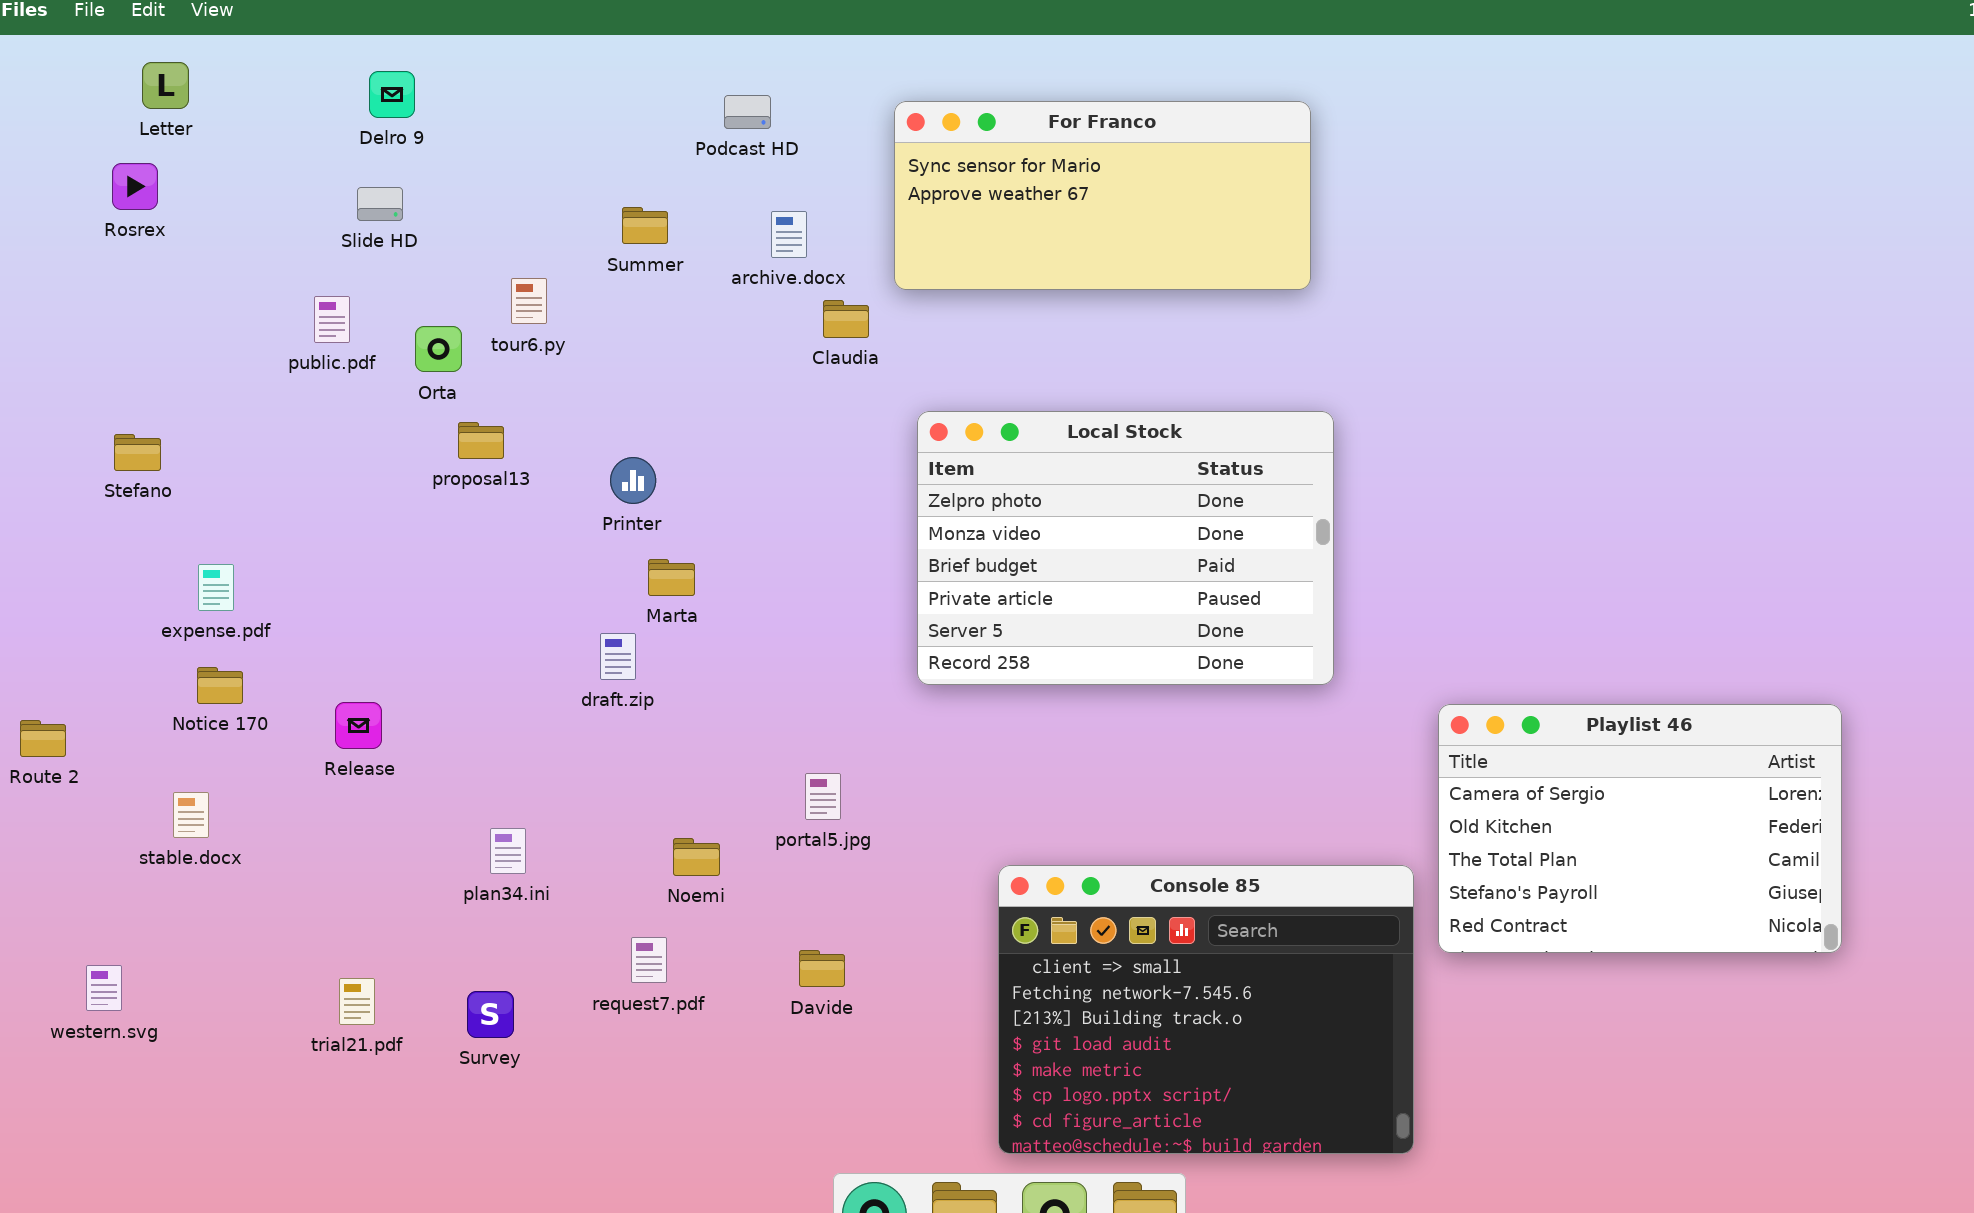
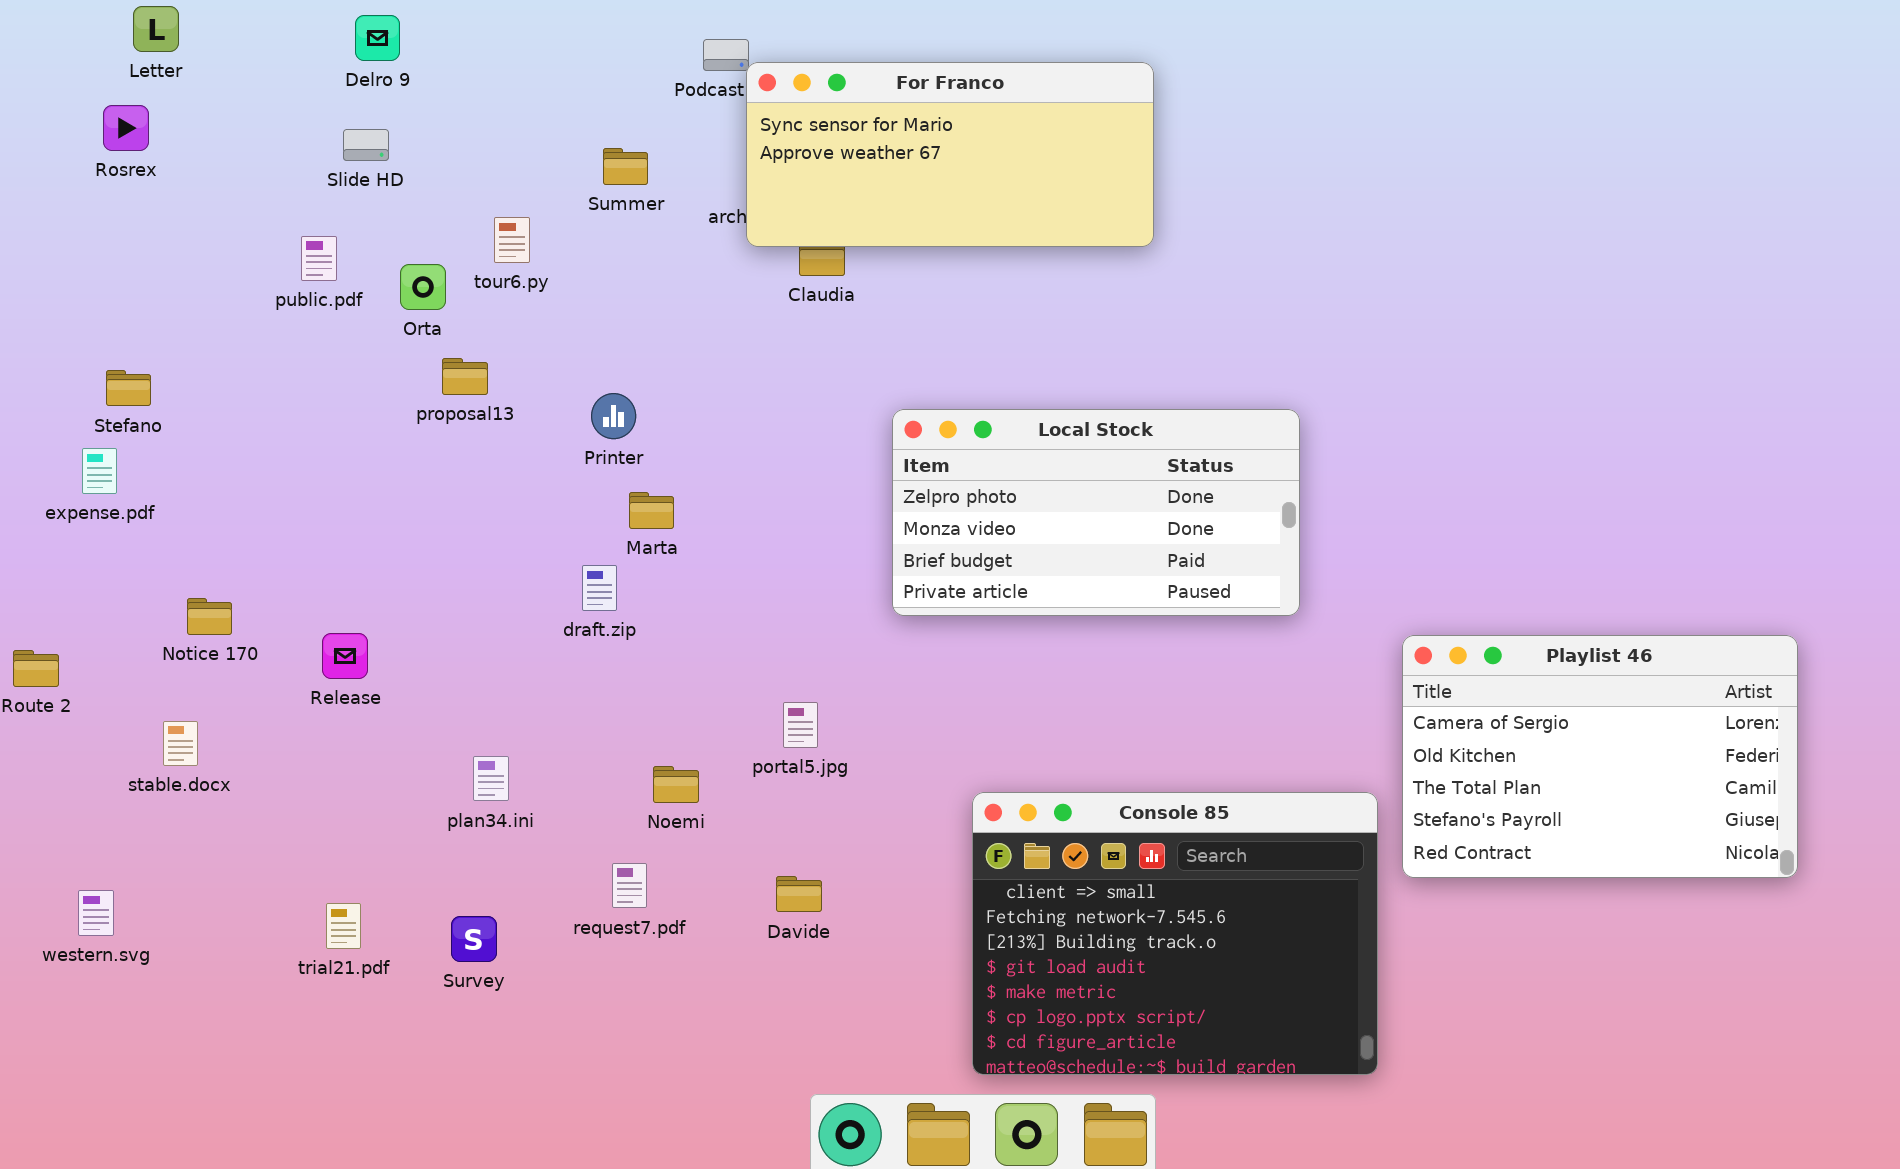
For Franco: [894,101,1311,290] -> [746,62,1154,247], moved
Local Stock: [917,411,1334,685] -> [892,409,1300,616], resized
expense.pdf: [198,564,234,611] -> [82,448,117,494], moved

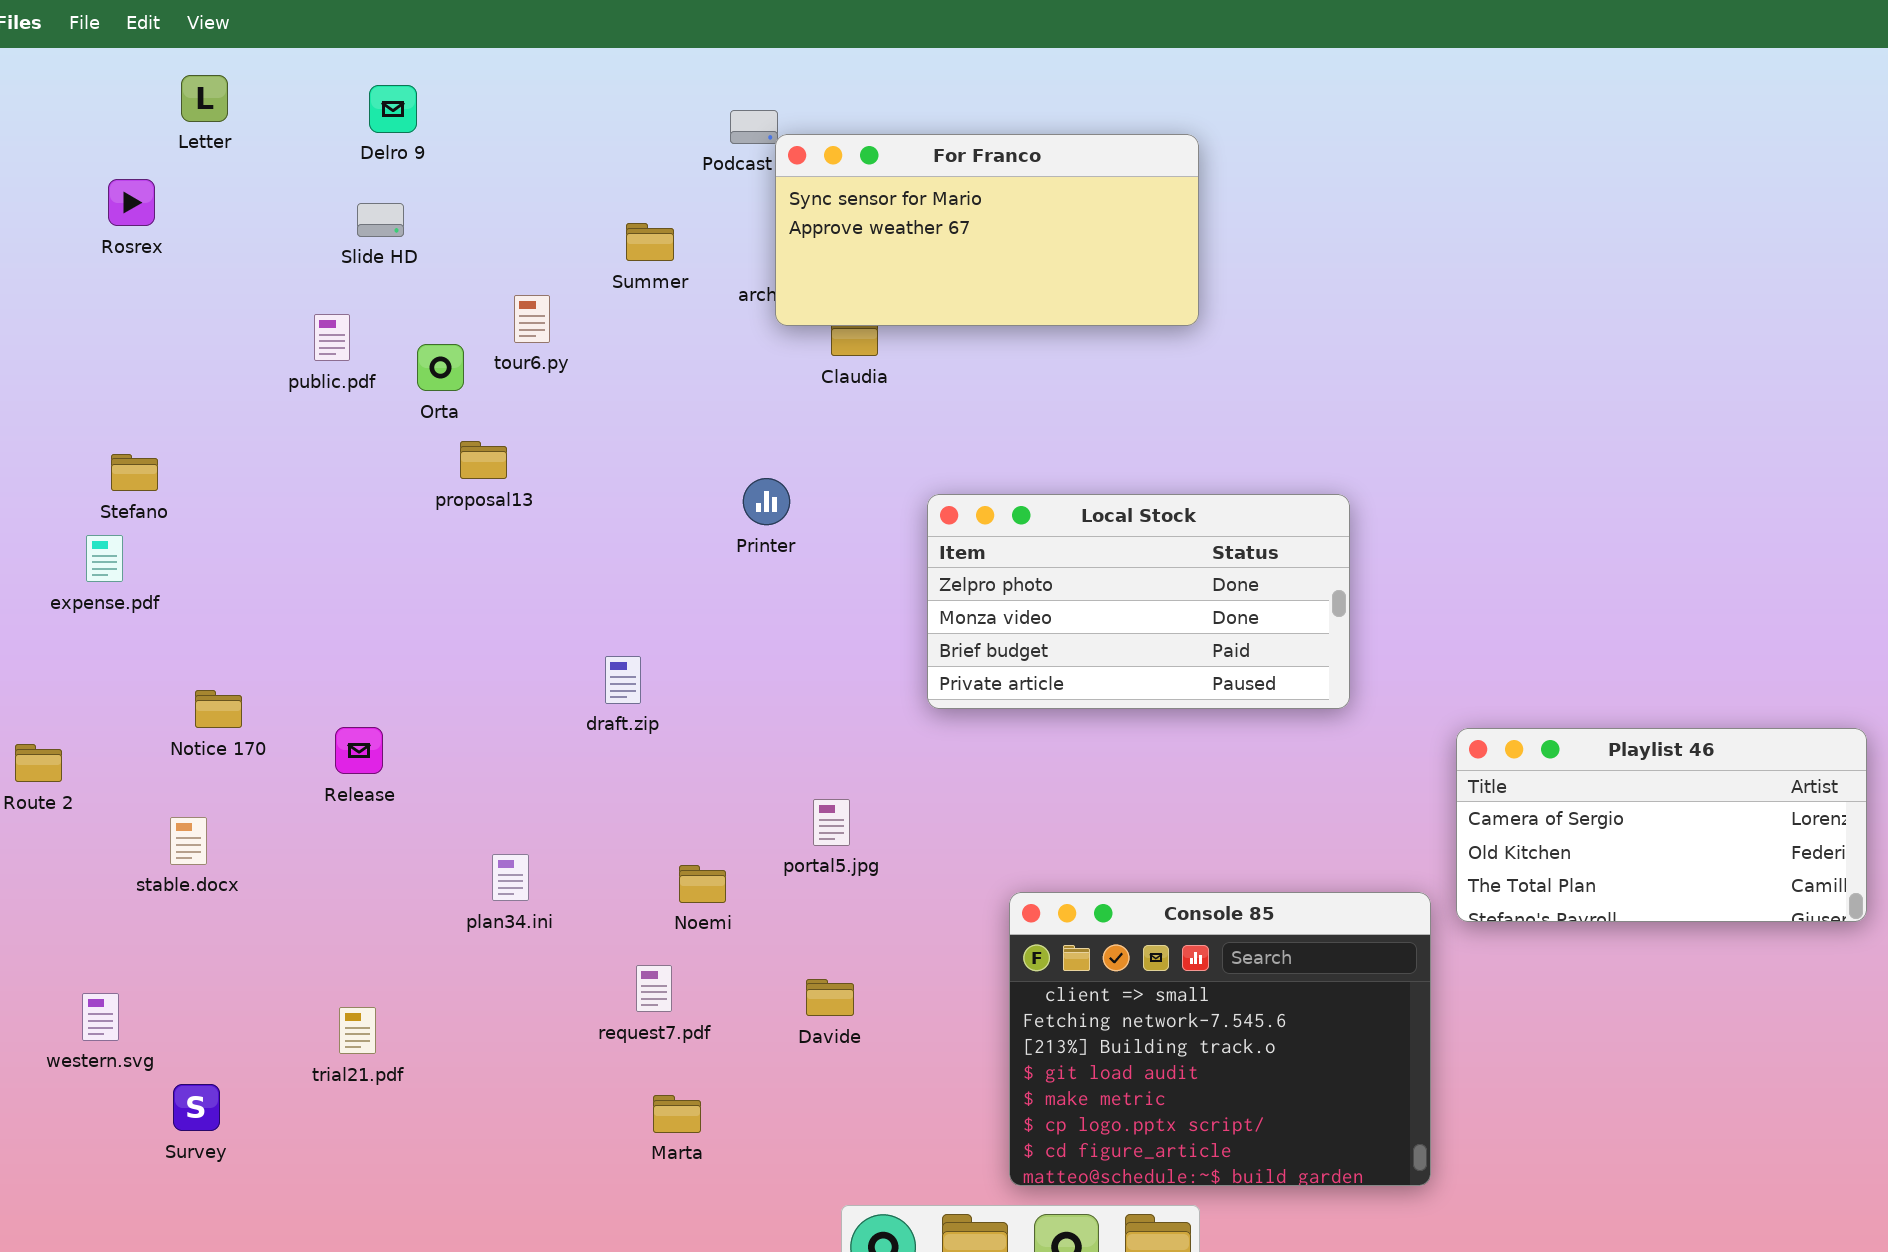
Letter: [133,6,179,52] -> [181,75,228,122], moved
Printer: [591,393,636,439] -> [743,478,790,525], moved
Marta: [629,492,674,529] -> [653,1095,701,1133], moved
Playlist 46: [1402,635,1798,878] -> [1456,728,1867,922], resized
Survey: [451,916,497,962] -> [173,1084,220,1131], moved

